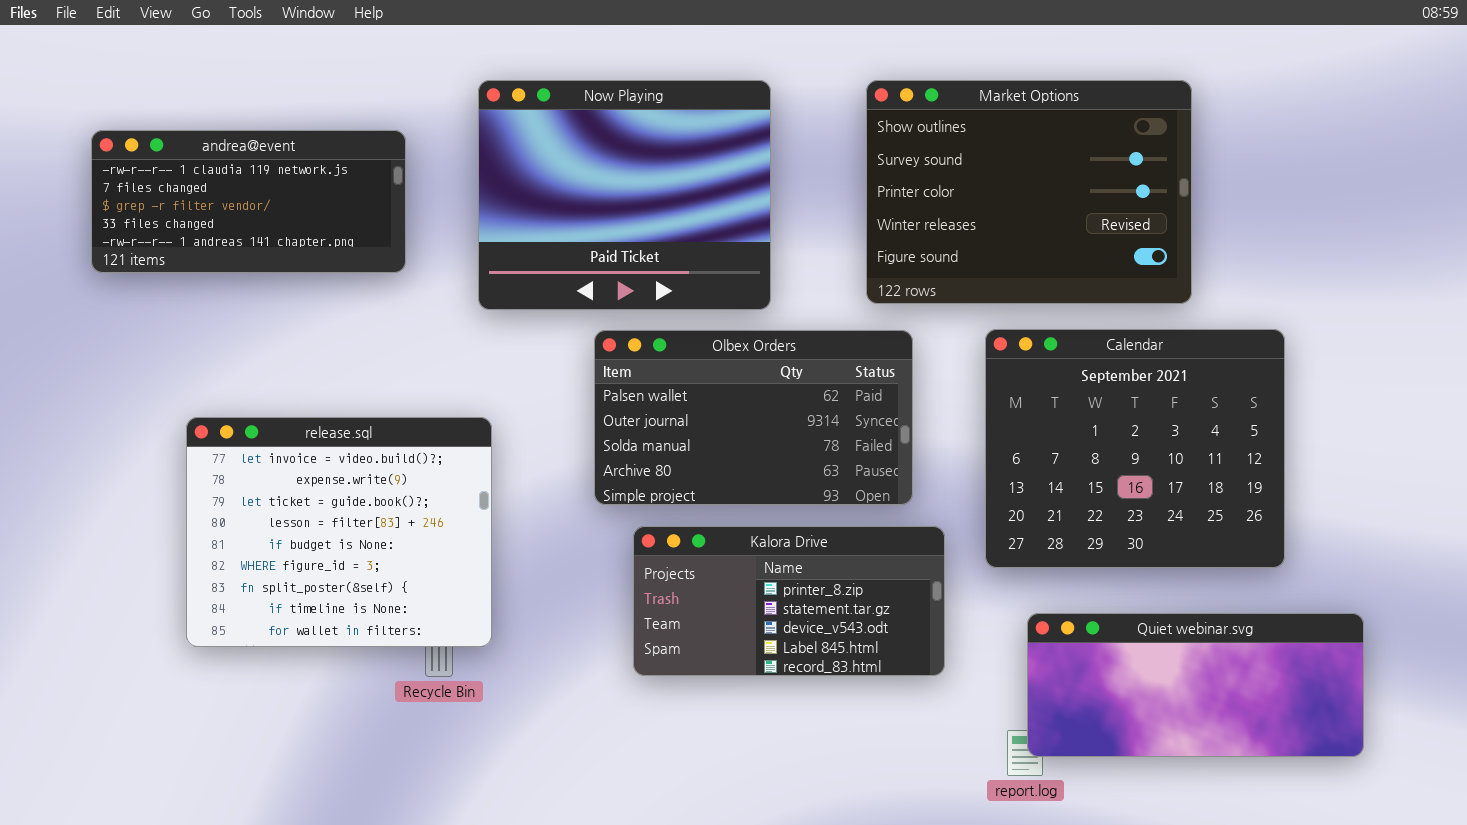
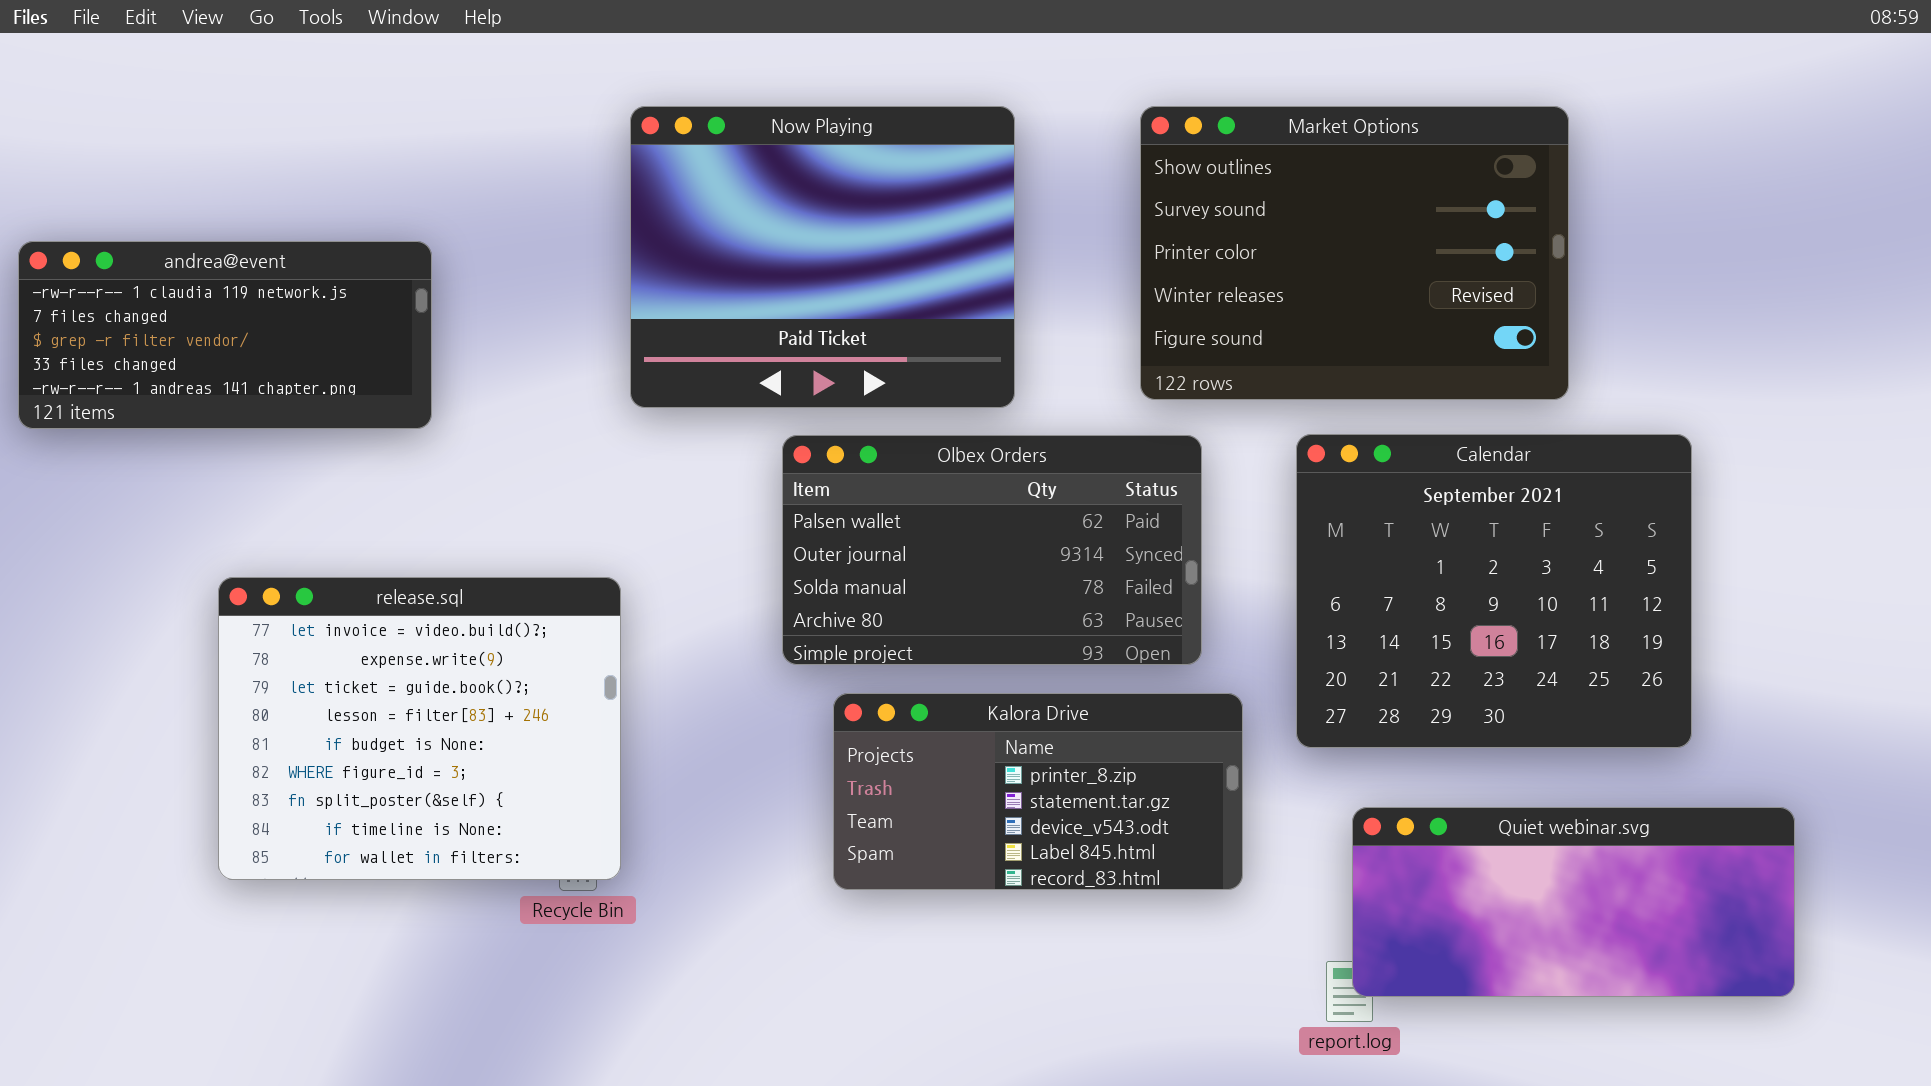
andrea@event: [91,130,406,273] -> [18,241,432,429], moved
release.sql: [186,417,492,647] -> [218,577,621,880], moved

